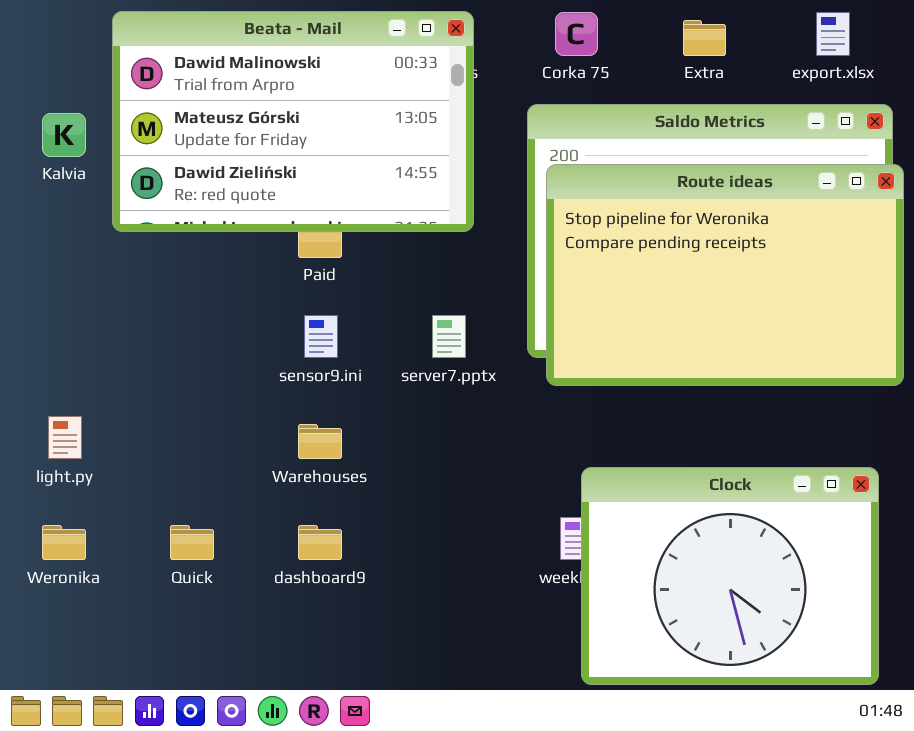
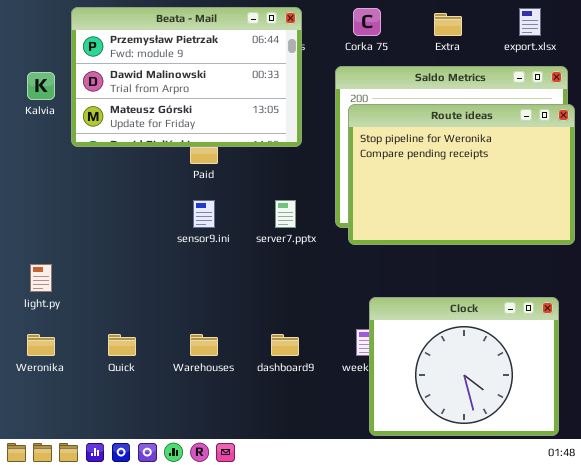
Beata - Mail: [112,11,474,232] -> [71,7,302,147], scrolled up 1 row
Warehouses: [298,424,342,459] -> [190,334,218,356], moved
dashboard9: [298,525,342,560] -> [271,334,299,356], moved

